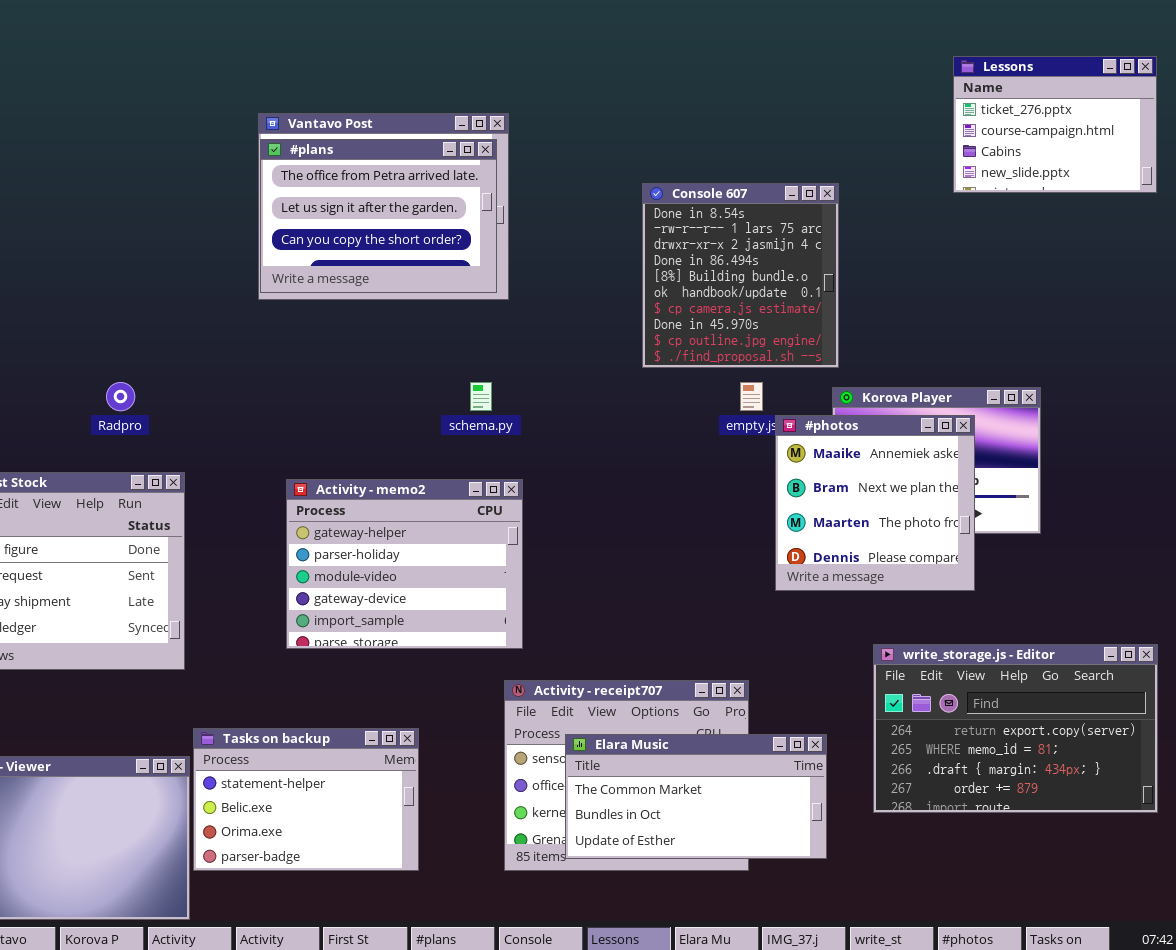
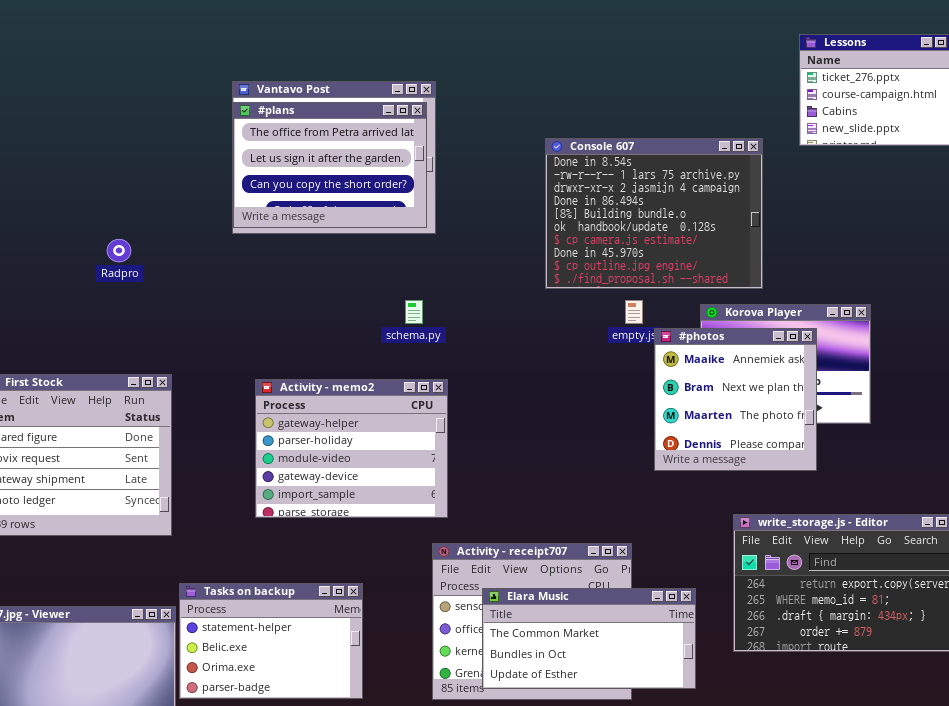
Console 607: [642,183,839,368] -> [545,138,763,289], resized
Radpro: [106,382,135,411] -> [107,239,131,262], moved

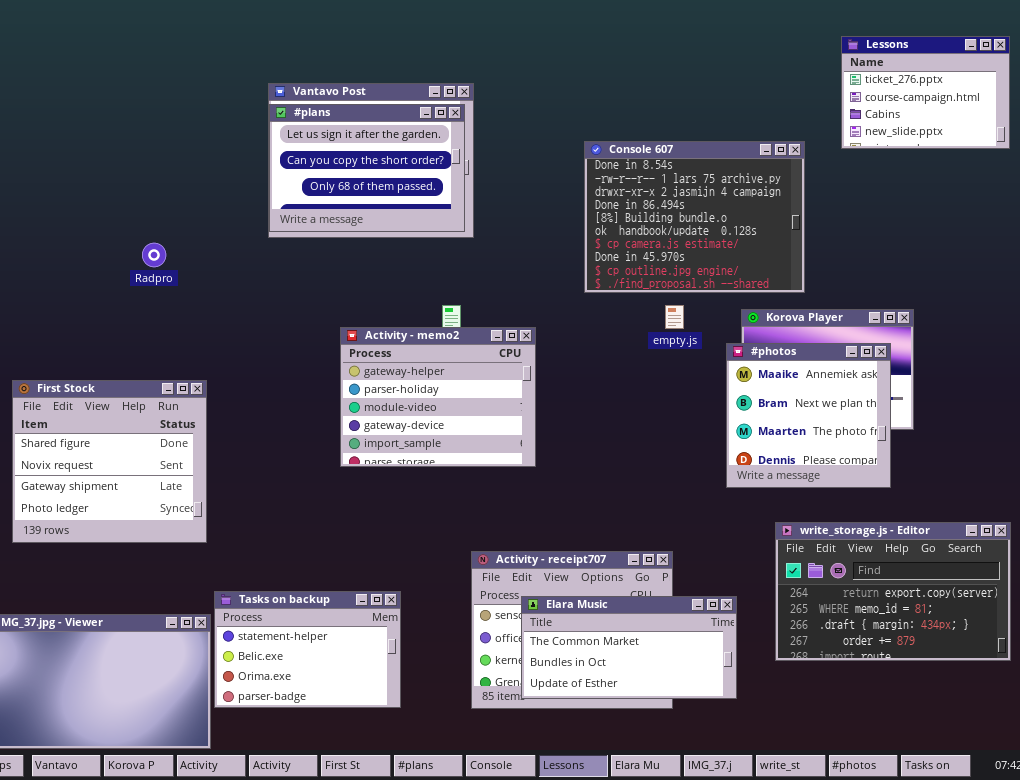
#plans: [233,102,427,228] -> [269,104,465,232], scrolled down 1 row
#photos: [654,328,817,471] -> [726,343,891,488], moved
Activity - memo2: [255,379,448,518] -> [340,327,536,467], moved

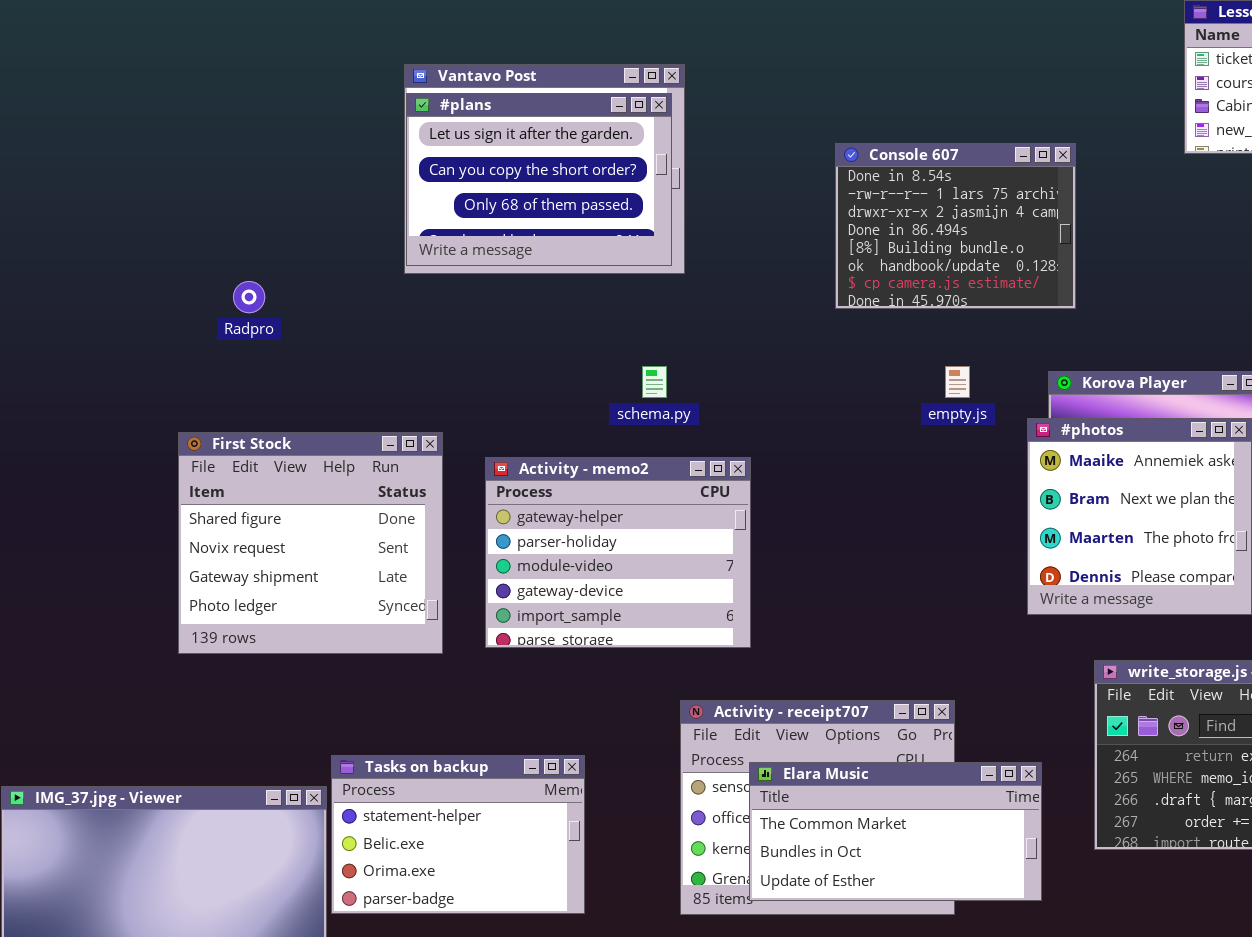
Console 607: [584,141,805,293] -> [835,143,1076,309], resized
Activity - memo2: [340,327,536,467] -> [485,457,751,648], moved
First Stock: [12,380,207,543] -> [178,432,443,654], moved

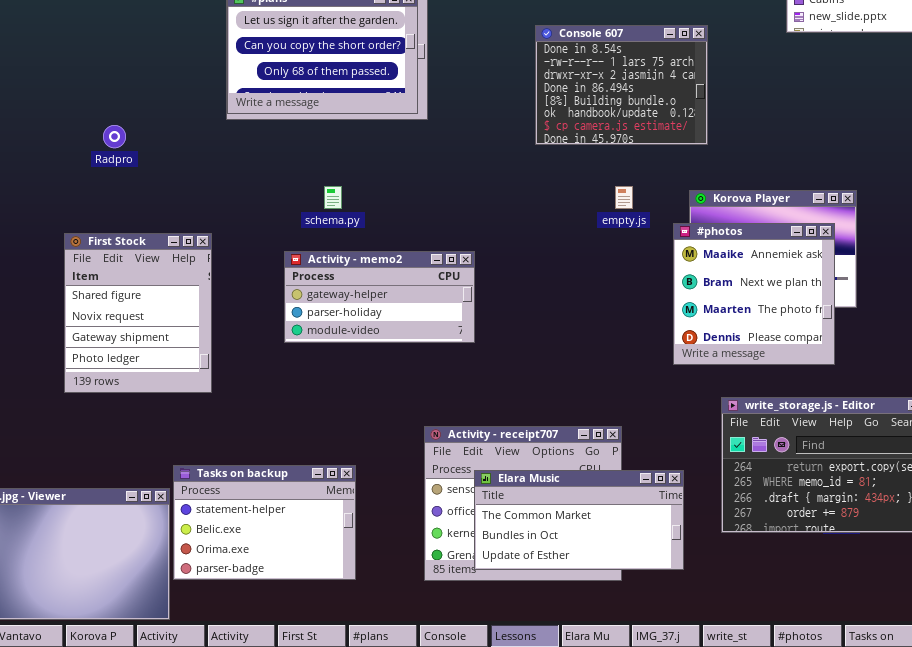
schema.py: [642,366,667,398] -> [324,186,342,209], moved
First Stock: [178,432,443,654] -> [64,233,212,393], resized
Activity - memo2: [485,457,751,648] -> [284,251,475,343], resized

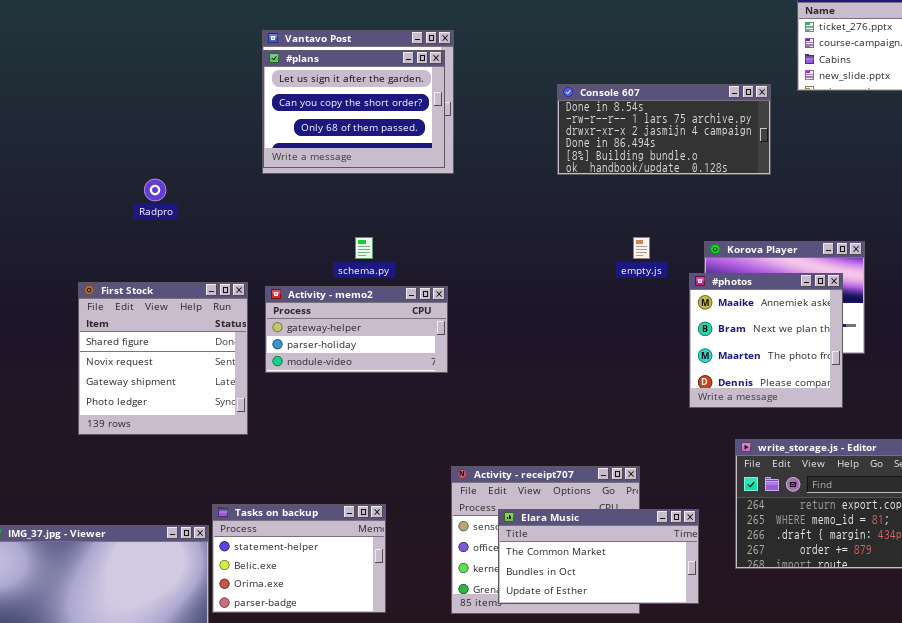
Console 607: [535,25,708,145] -> [557,84,771,175], resized
First Stock: [64,233,212,393] -> [78,282,248,435], resized
Activity - memo2: [284,251,475,343] -> [265,286,448,373], moved

